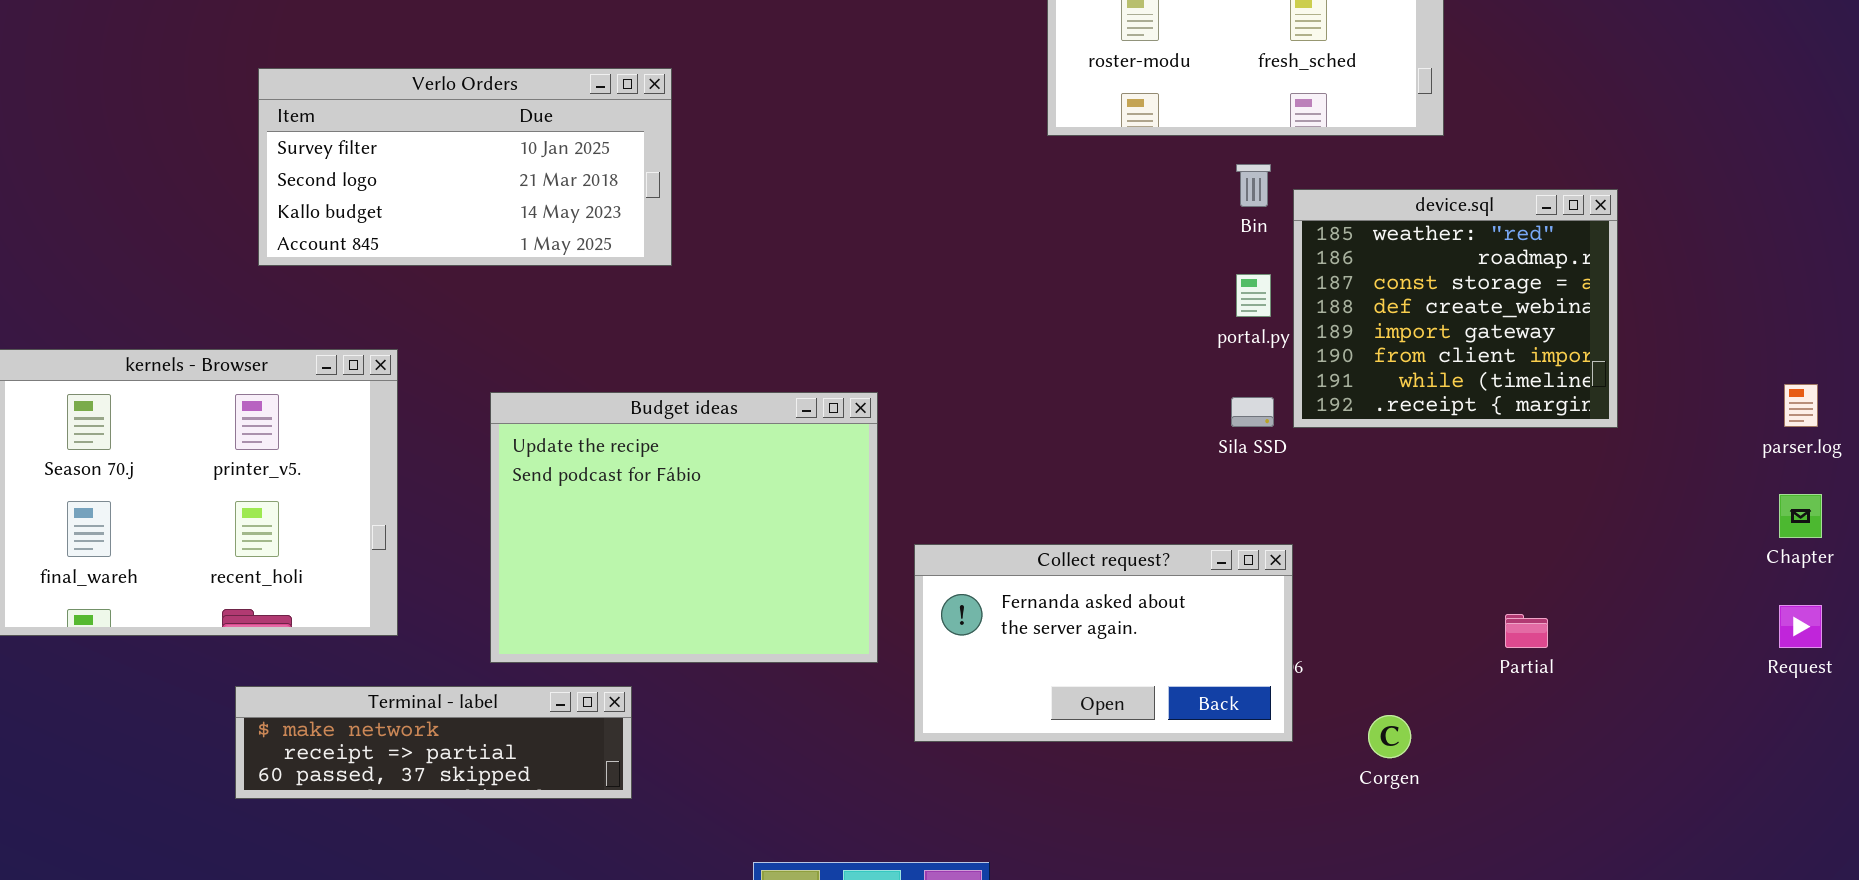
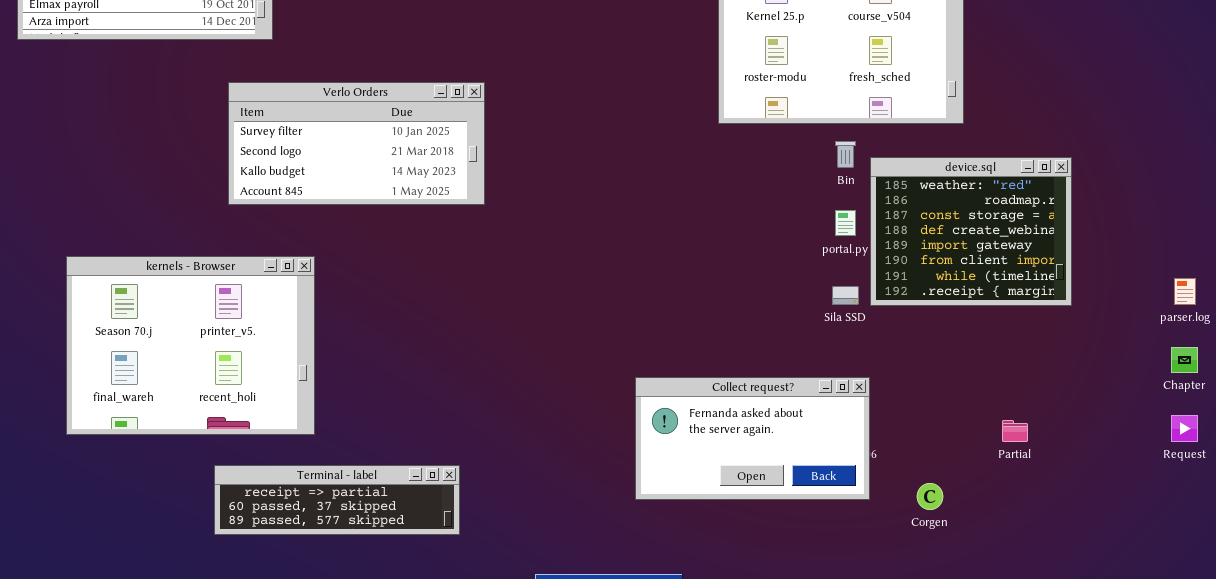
Budget ideas: [490,392,878,663] -> none, closed
Terminal - label: [235,686,632,799] -> [214,465,460,535], scrolled down 1 row

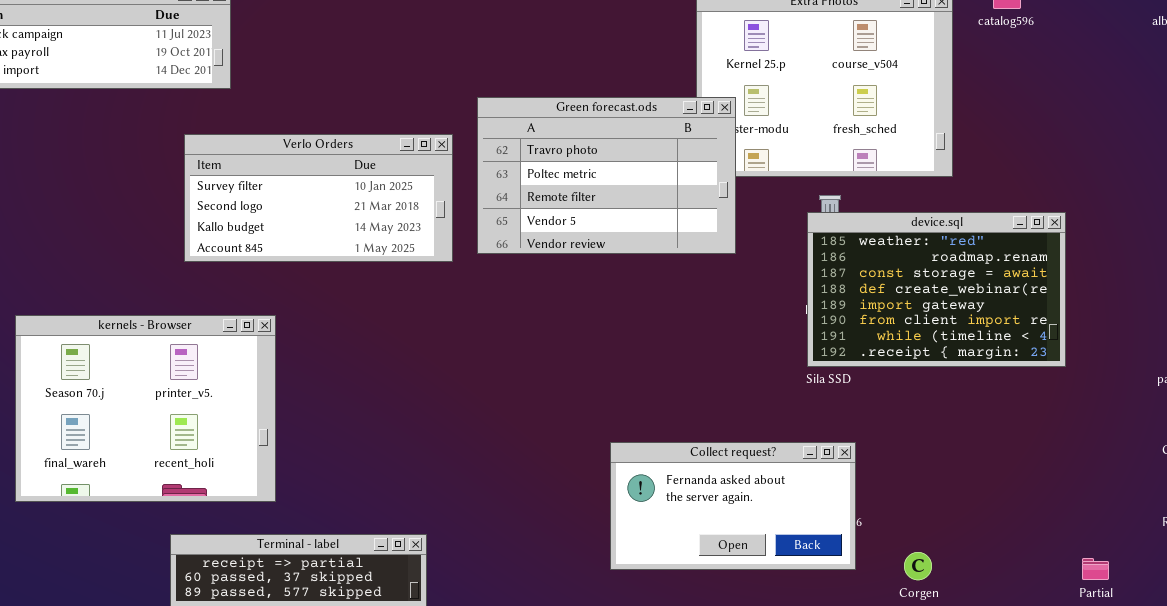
Green forecast.ods: none -> [477,97,736,254], opened
device.sql: [870,157,1072,306] -> [807,212,1066,367], resized
Partial: [1002,420,1028,442] -> [1082,558,1109,580], moved

